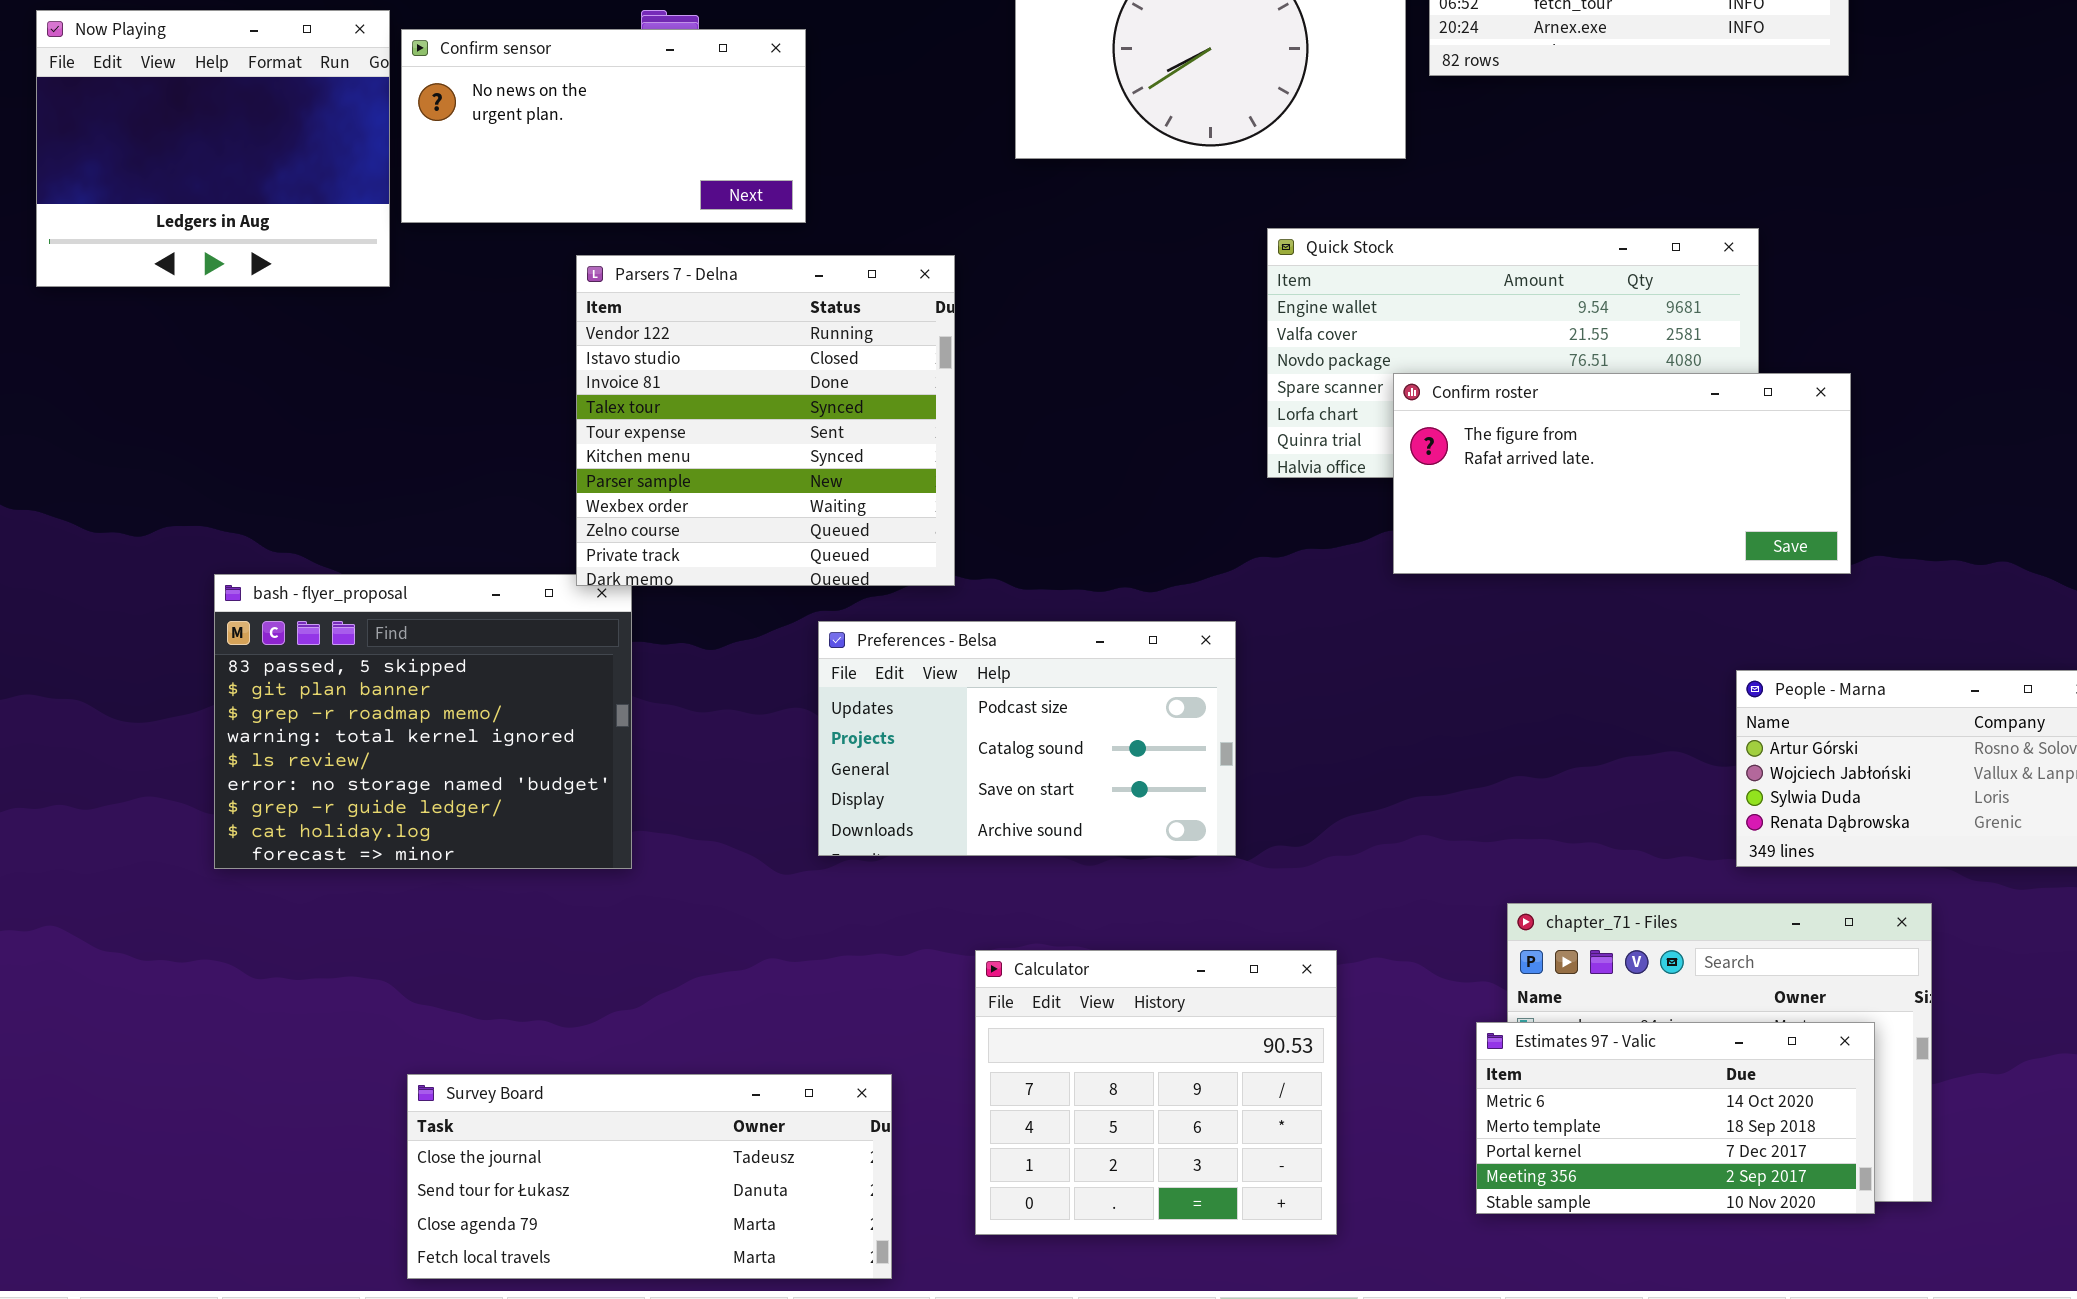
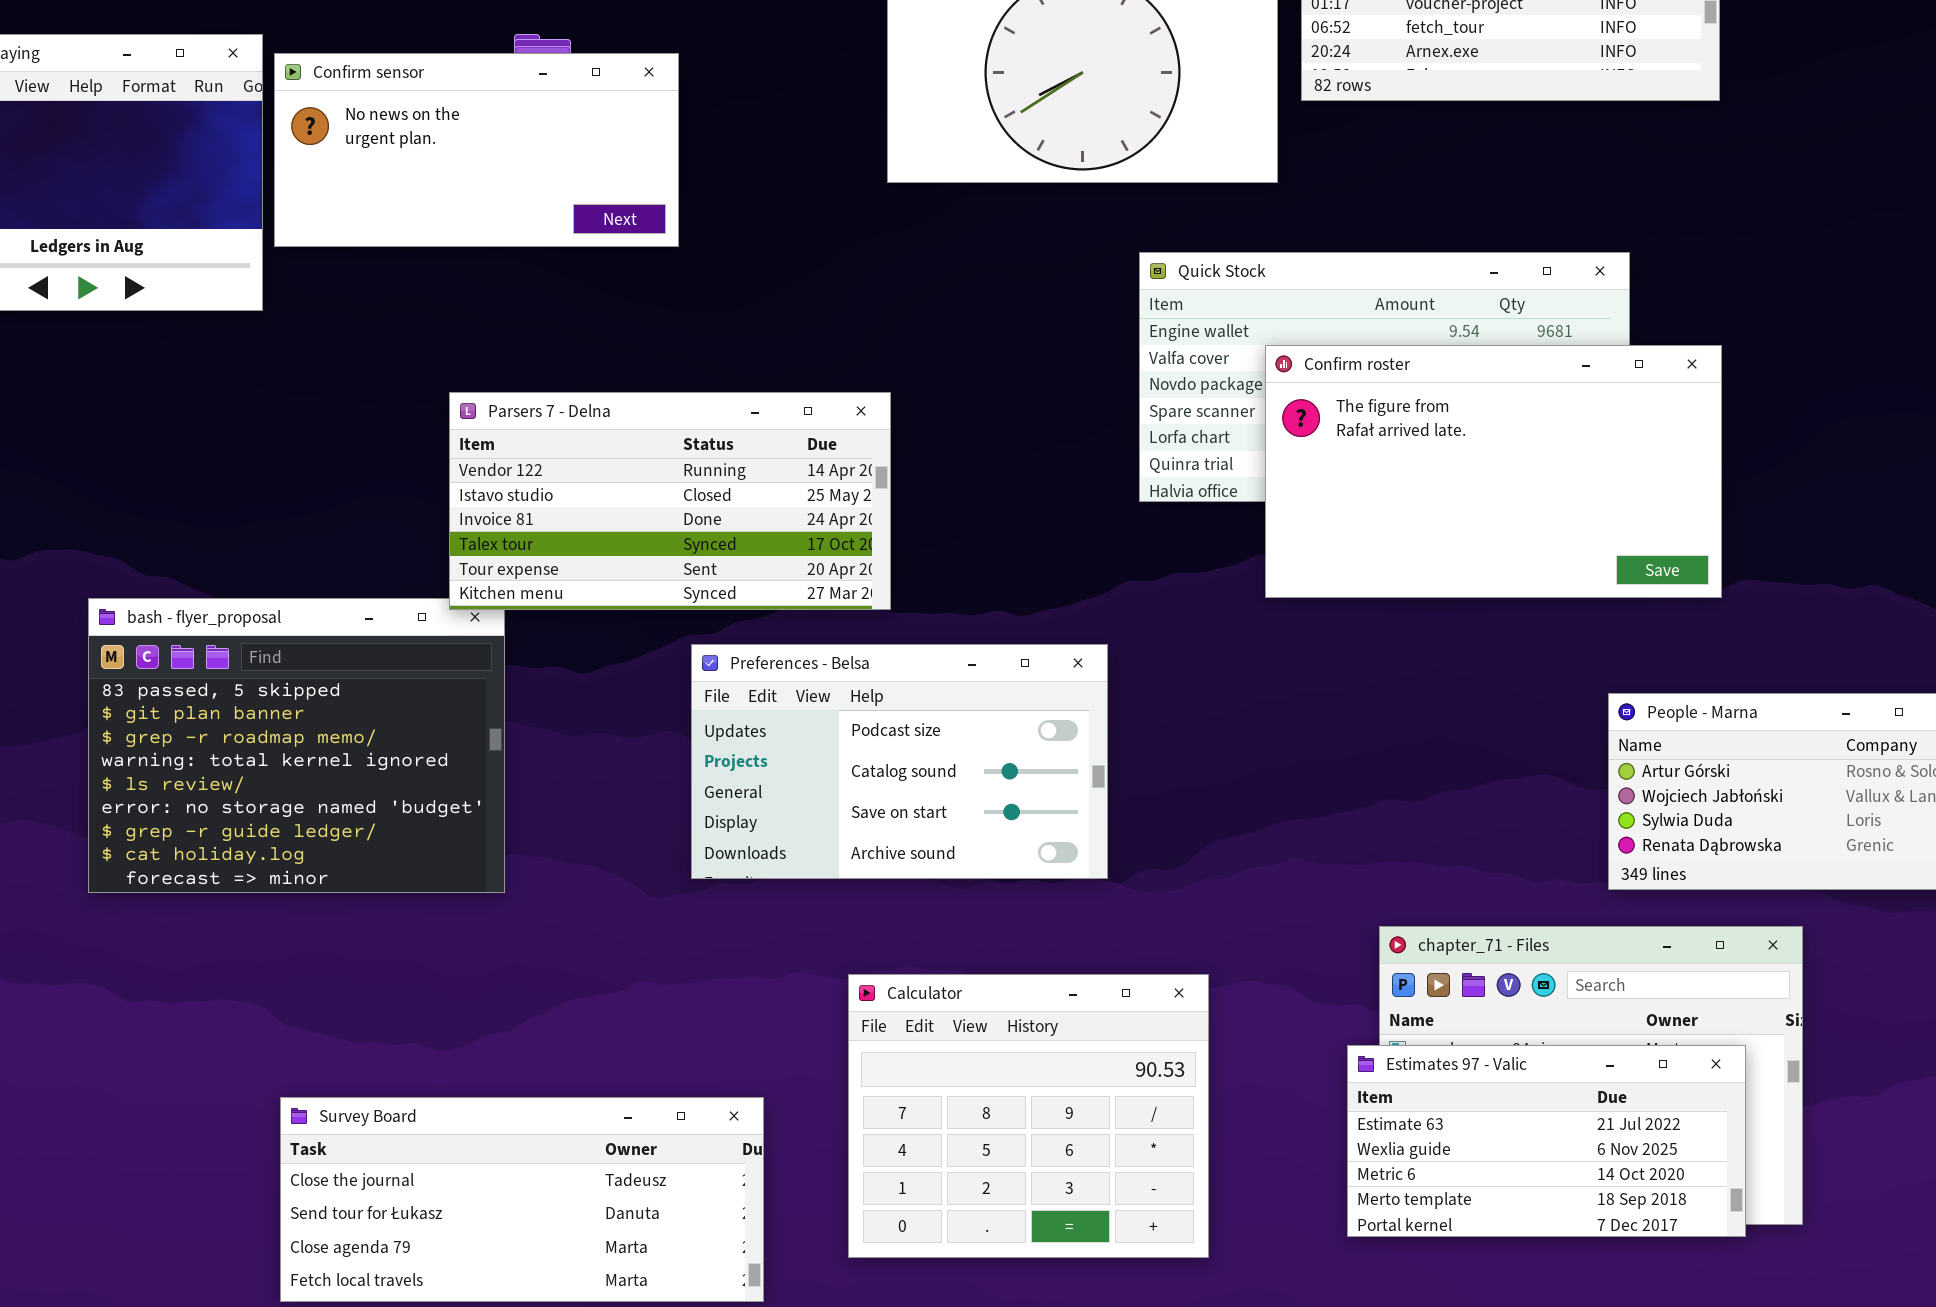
Parsers 7 - Delna: [576,255,955,586] -> [449,392,891,610], resized
Confirm roster: [1393,373,1851,574] -> [1265,345,1722,598], resized
Estimates 97 - Valic: [1476,1022,1875,1214] -> [1347,1045,1746,1237], scrolled up 2 rows

